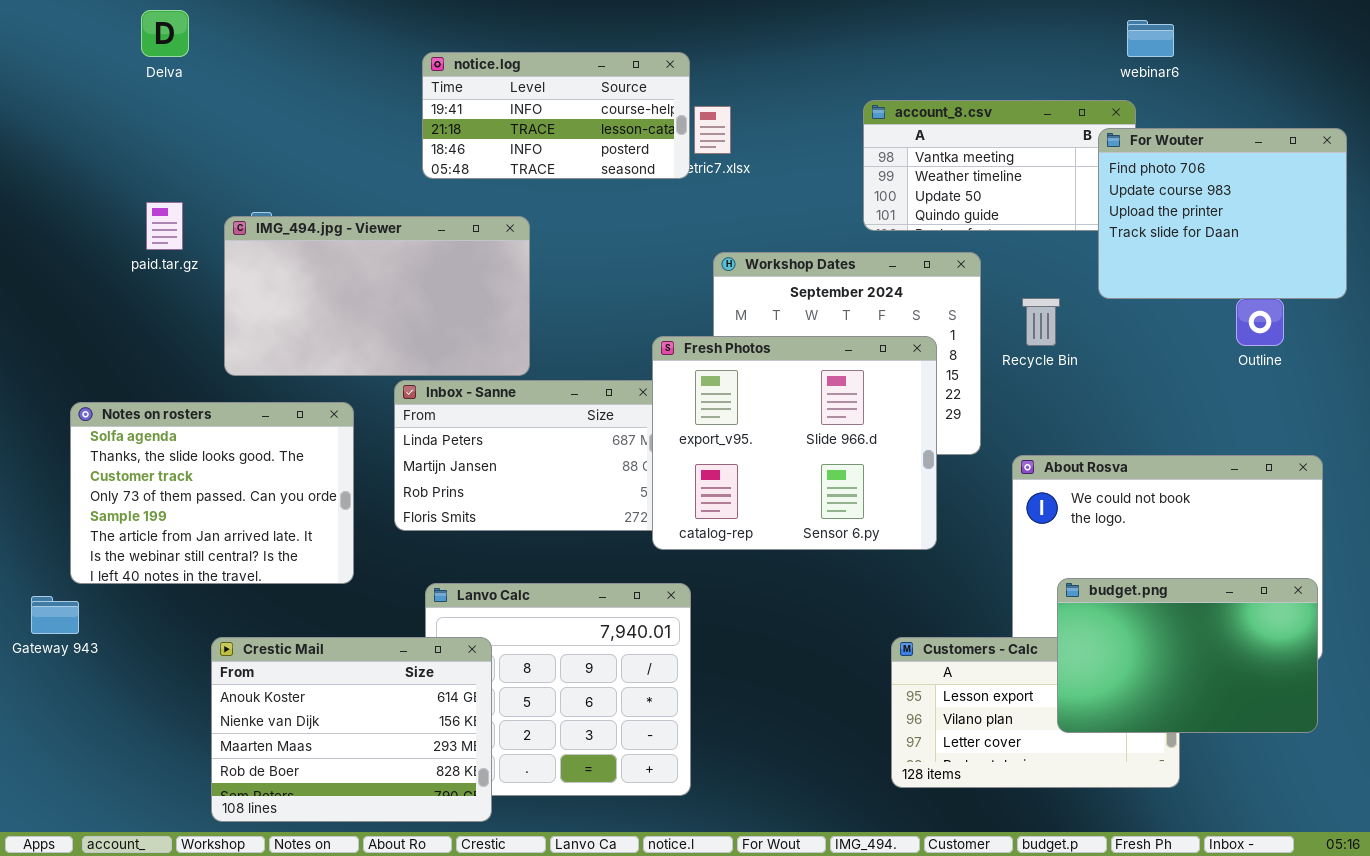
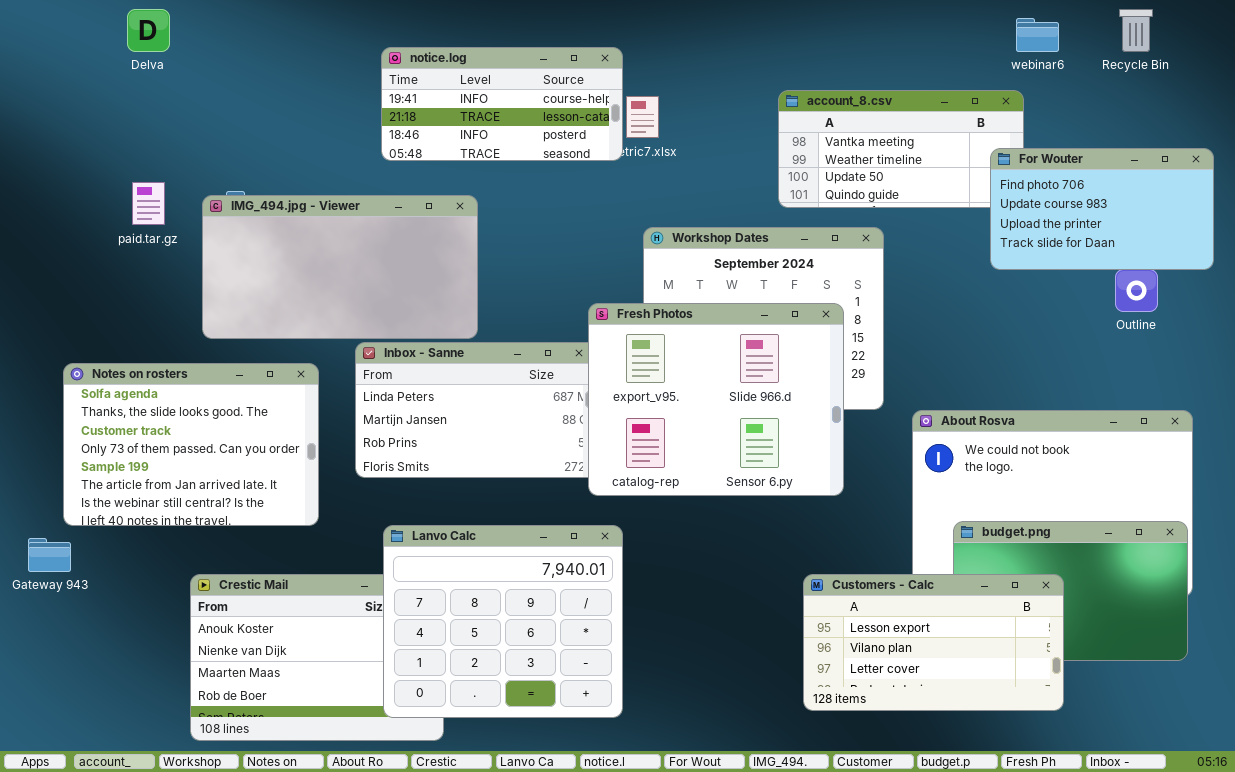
For Wouter: [1098,128,1347,299] -> [990,148,1214,270], resized
Recycle Bin: [1022,298,1060,346] -> [1119,9,1153,52], moved
Lanvo Calc: [425,583,691,796] -> [383,525,623,718], raised
Customers - Calc: [891,637,1180,788] -> [803,574,1064,711], raised

